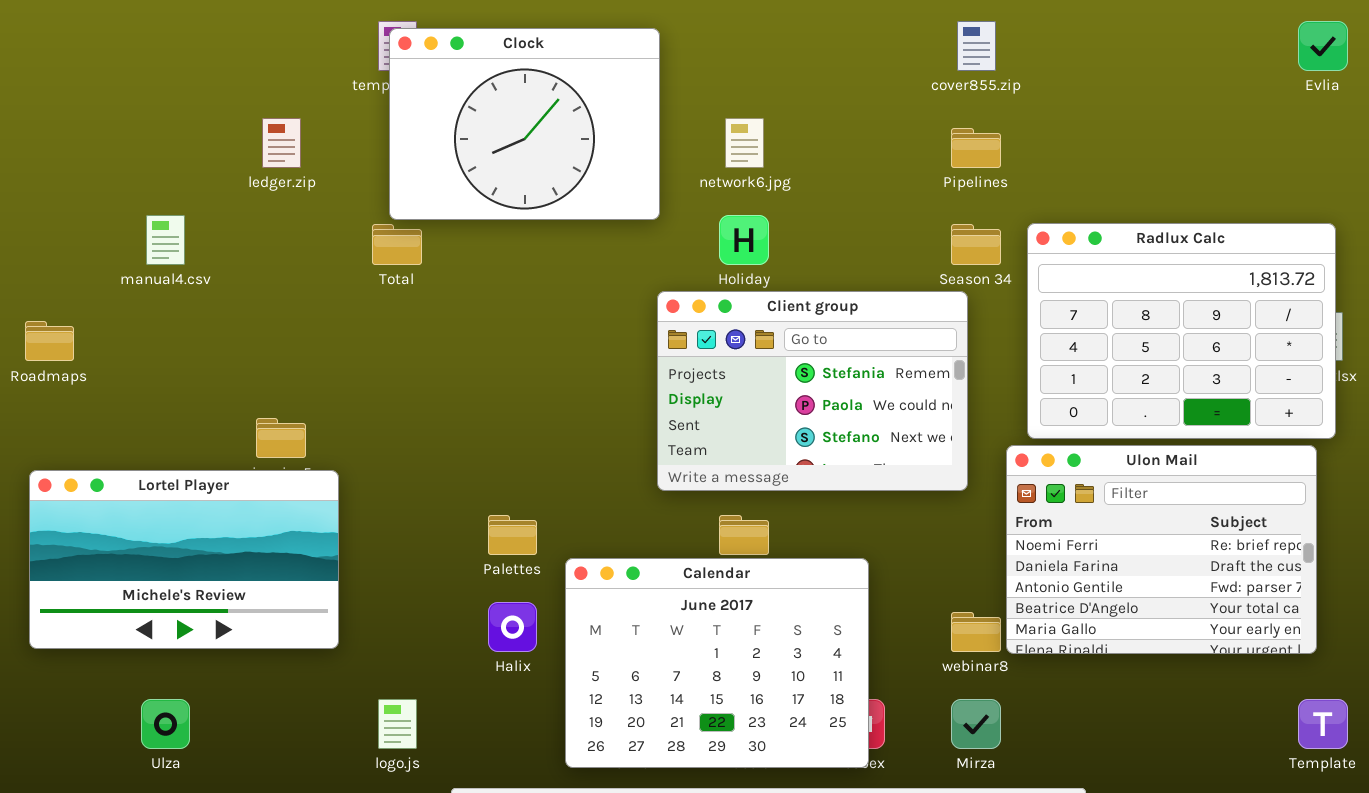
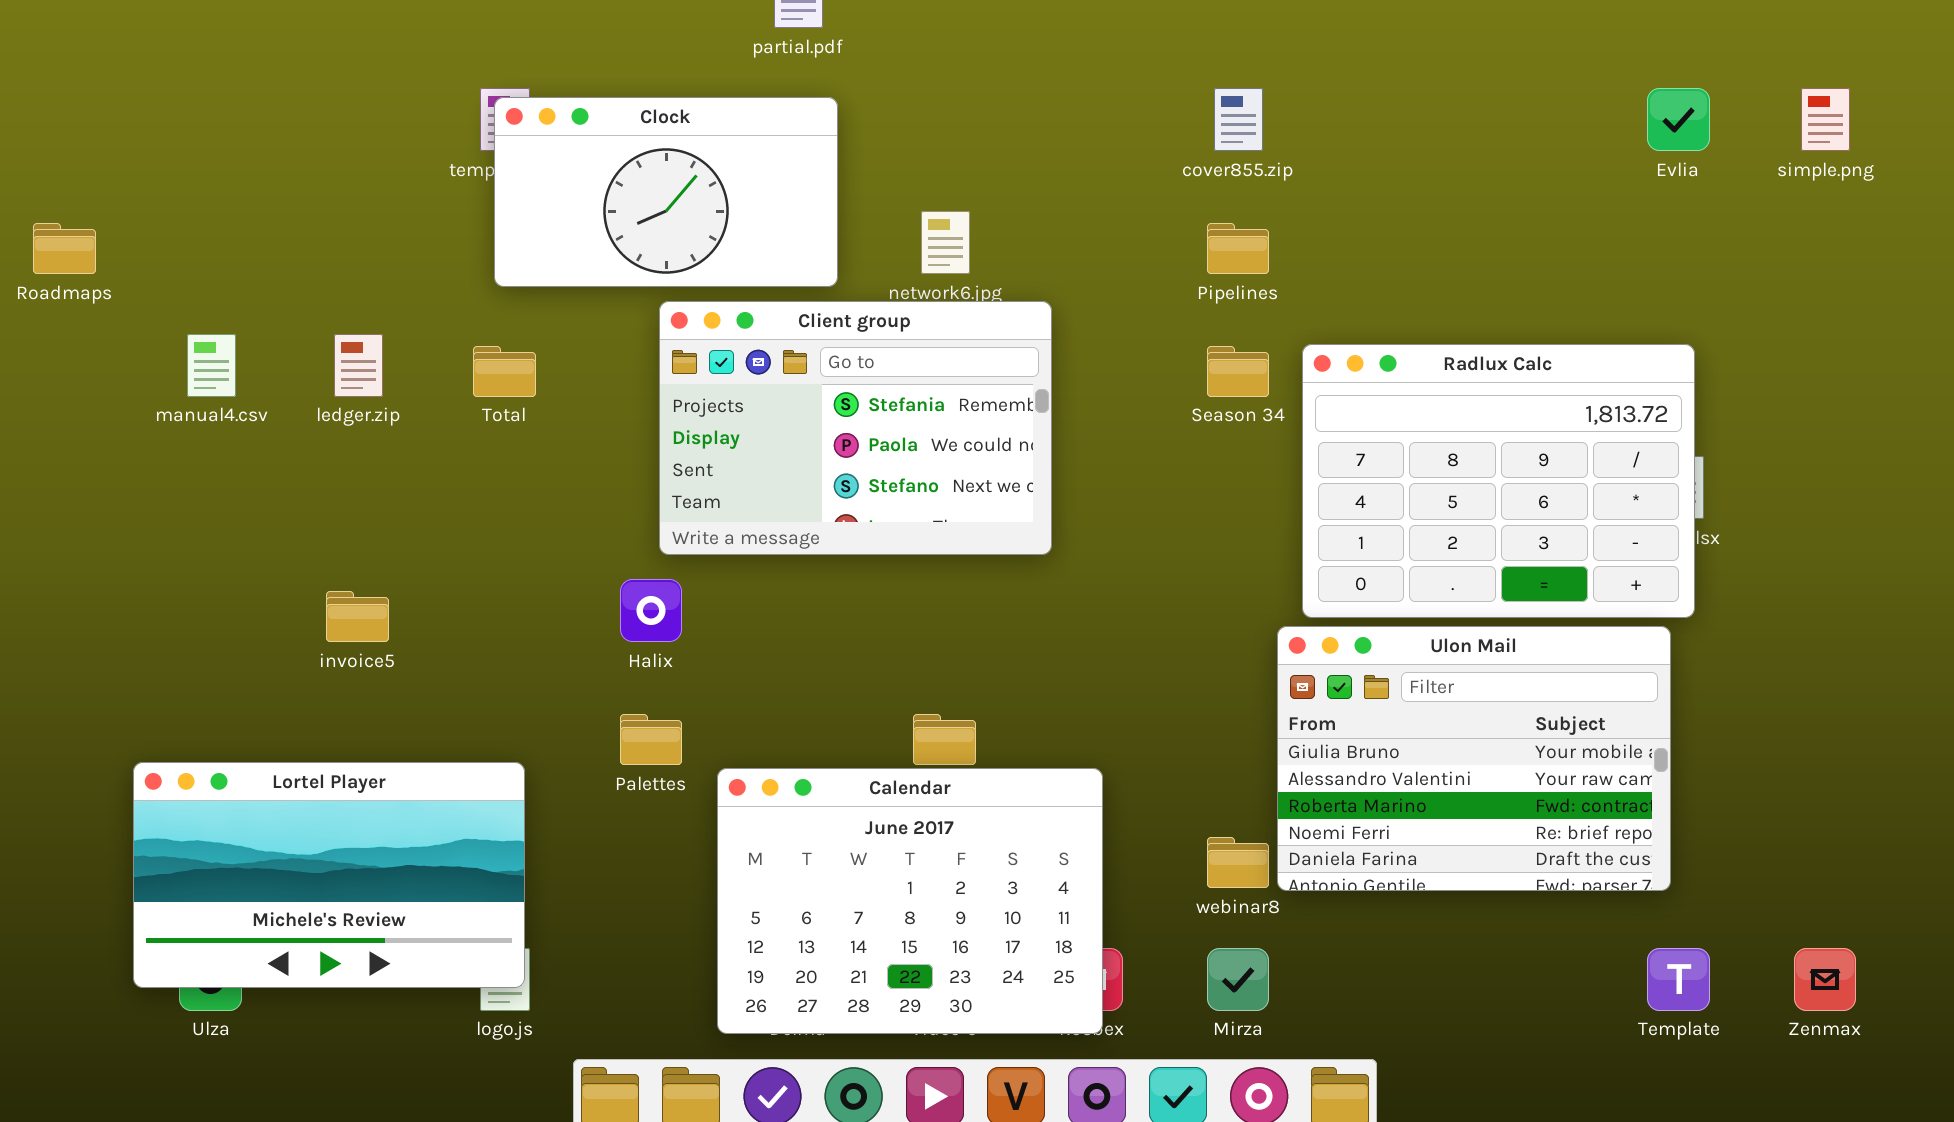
Clock: [389,28,660,220] -> [494,97,838,287], resized
ledger.zip: [262,118,301,168] -> [334,334,383,397], moved
Client group: [657,291,968,491] -> [659,301,1052,555], moved
Roadmaps: [25,321,74,361] -> [33,223,96,274], moved
Ulon Mail: [1006,445,1317,654] -> [1277,626,1671,891], scrolled up 3 rows
Lortel Player: [29,470,339,649] -> [133,762,525,988], moved
Halix: [488,602,537,652] -> [620,579,682,642], moved

